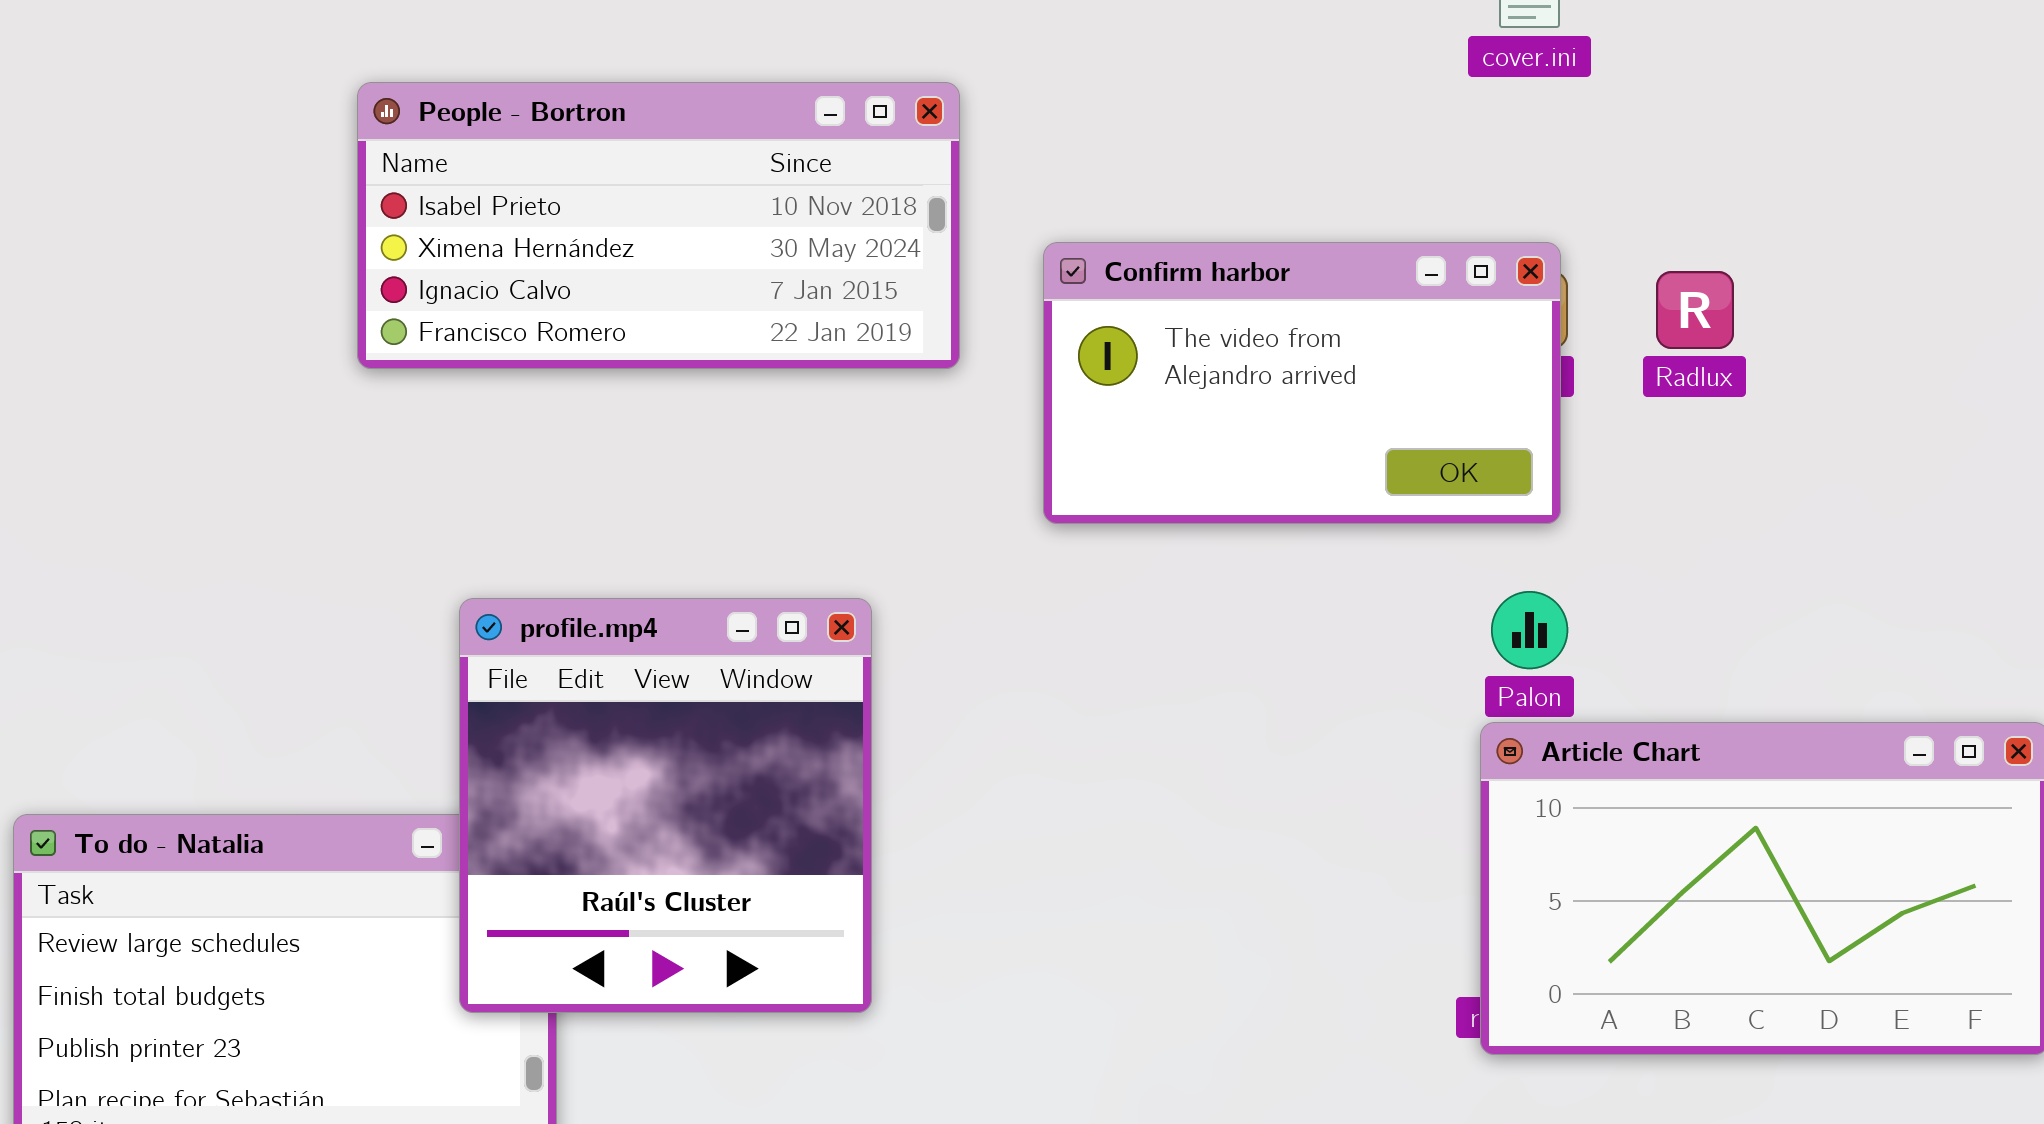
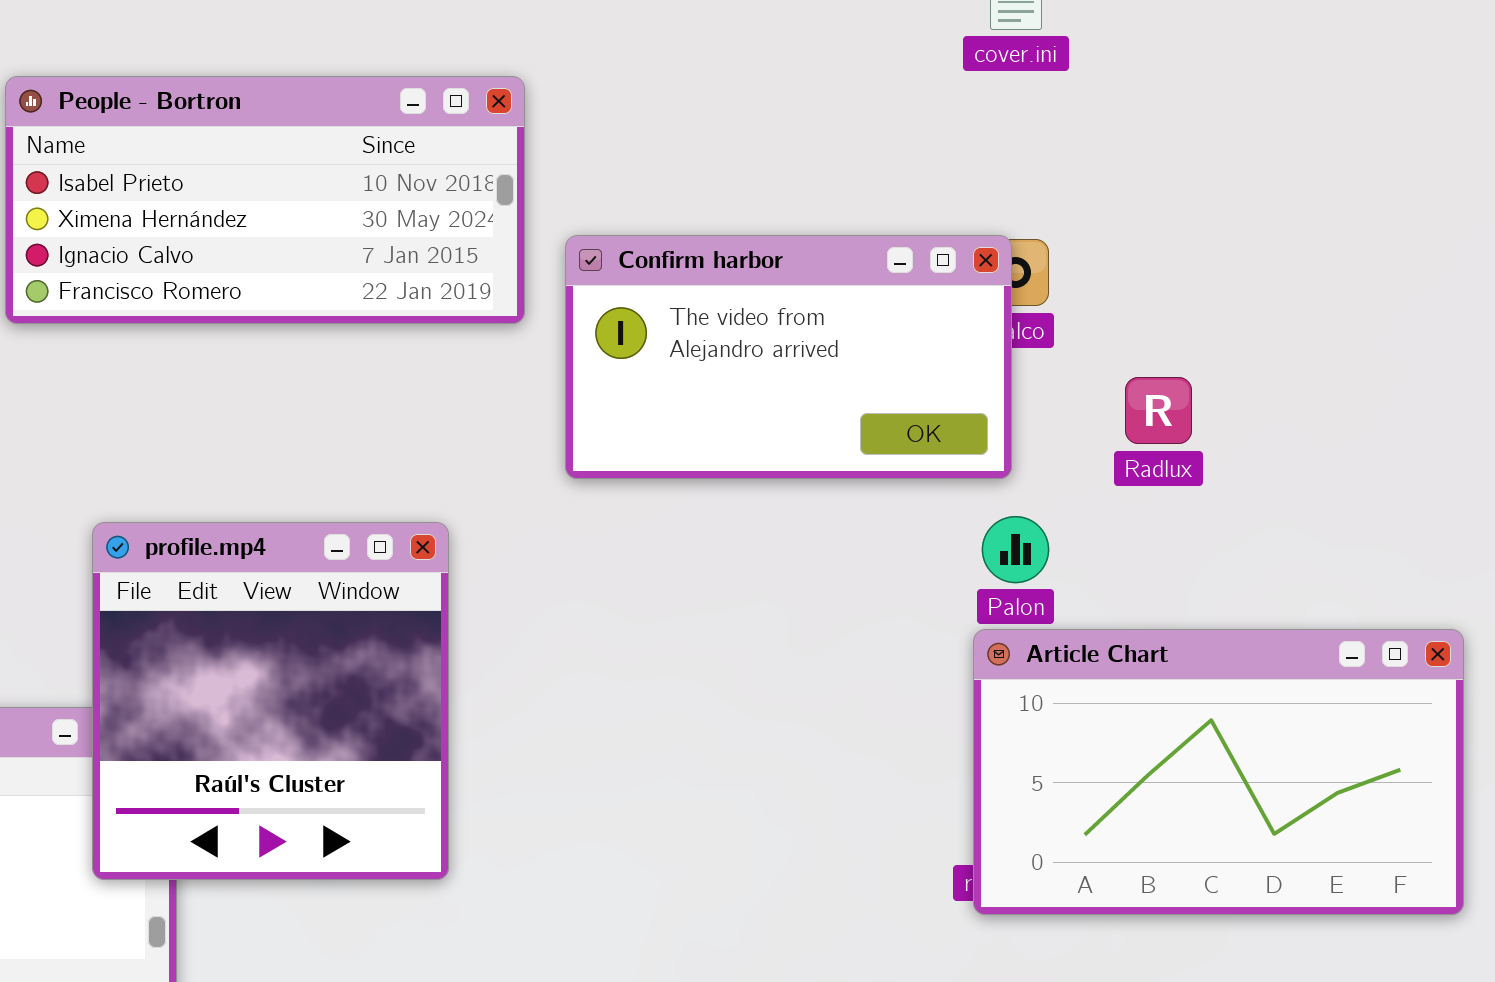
Confirm harbor: [1043,242,1561,524] -> [565,235,1012,479], moved
Radlux: [1656,271,1734,349] -> [1125,377,1192,444], moved

